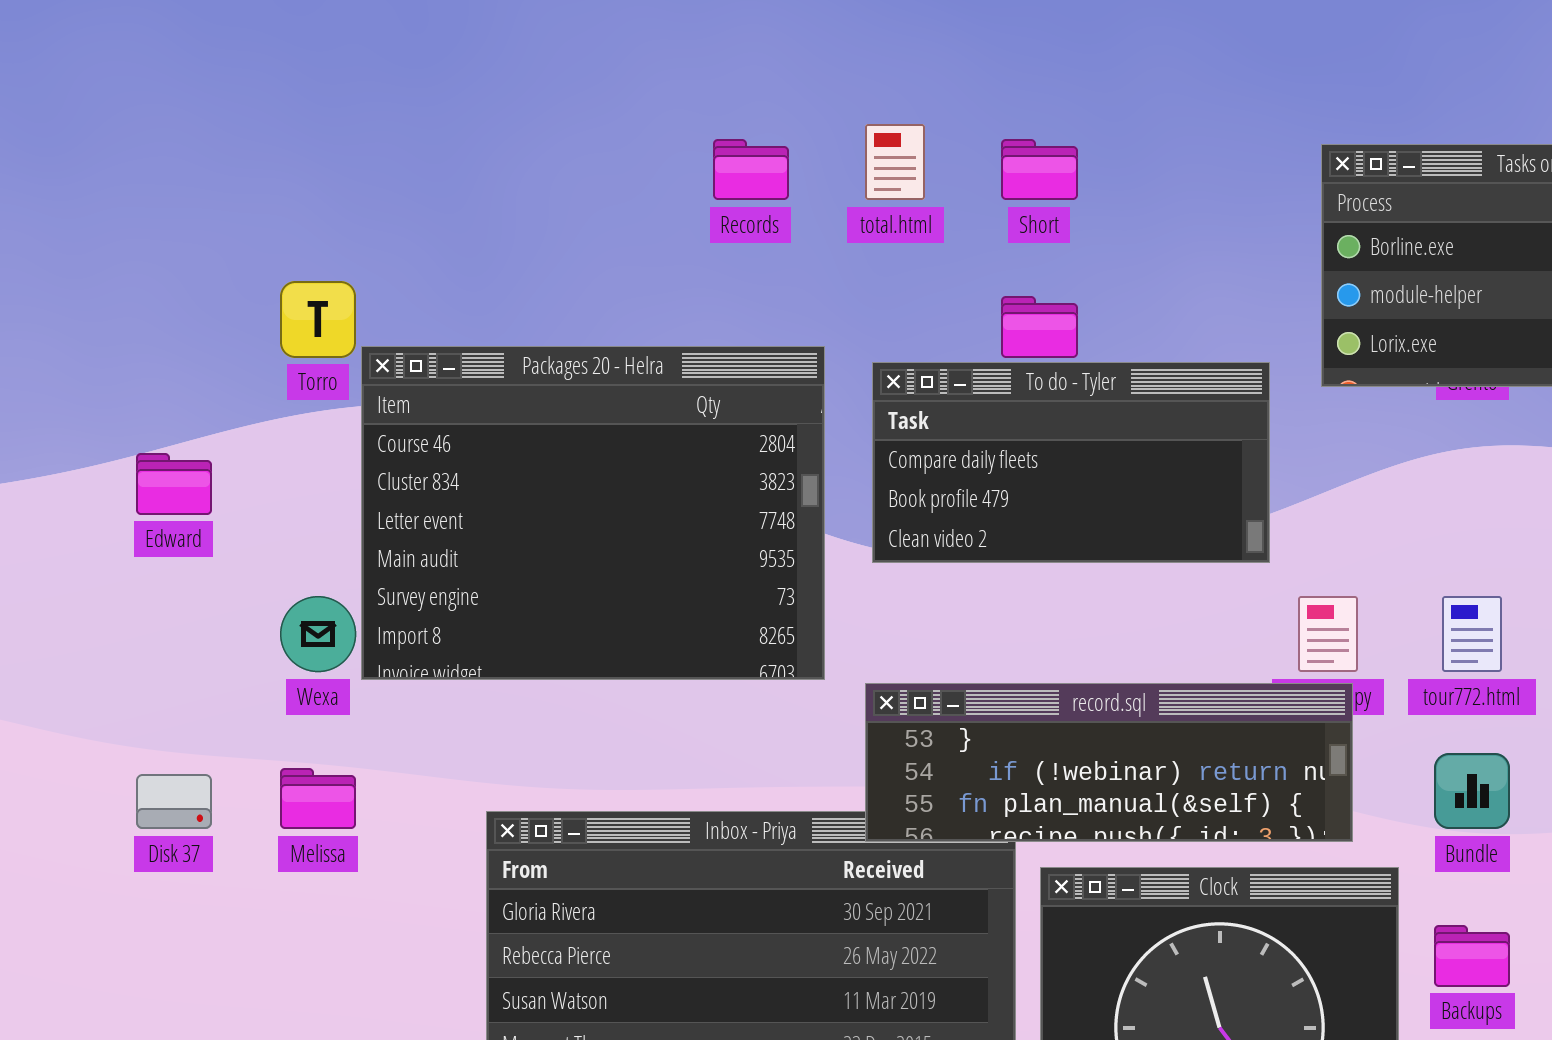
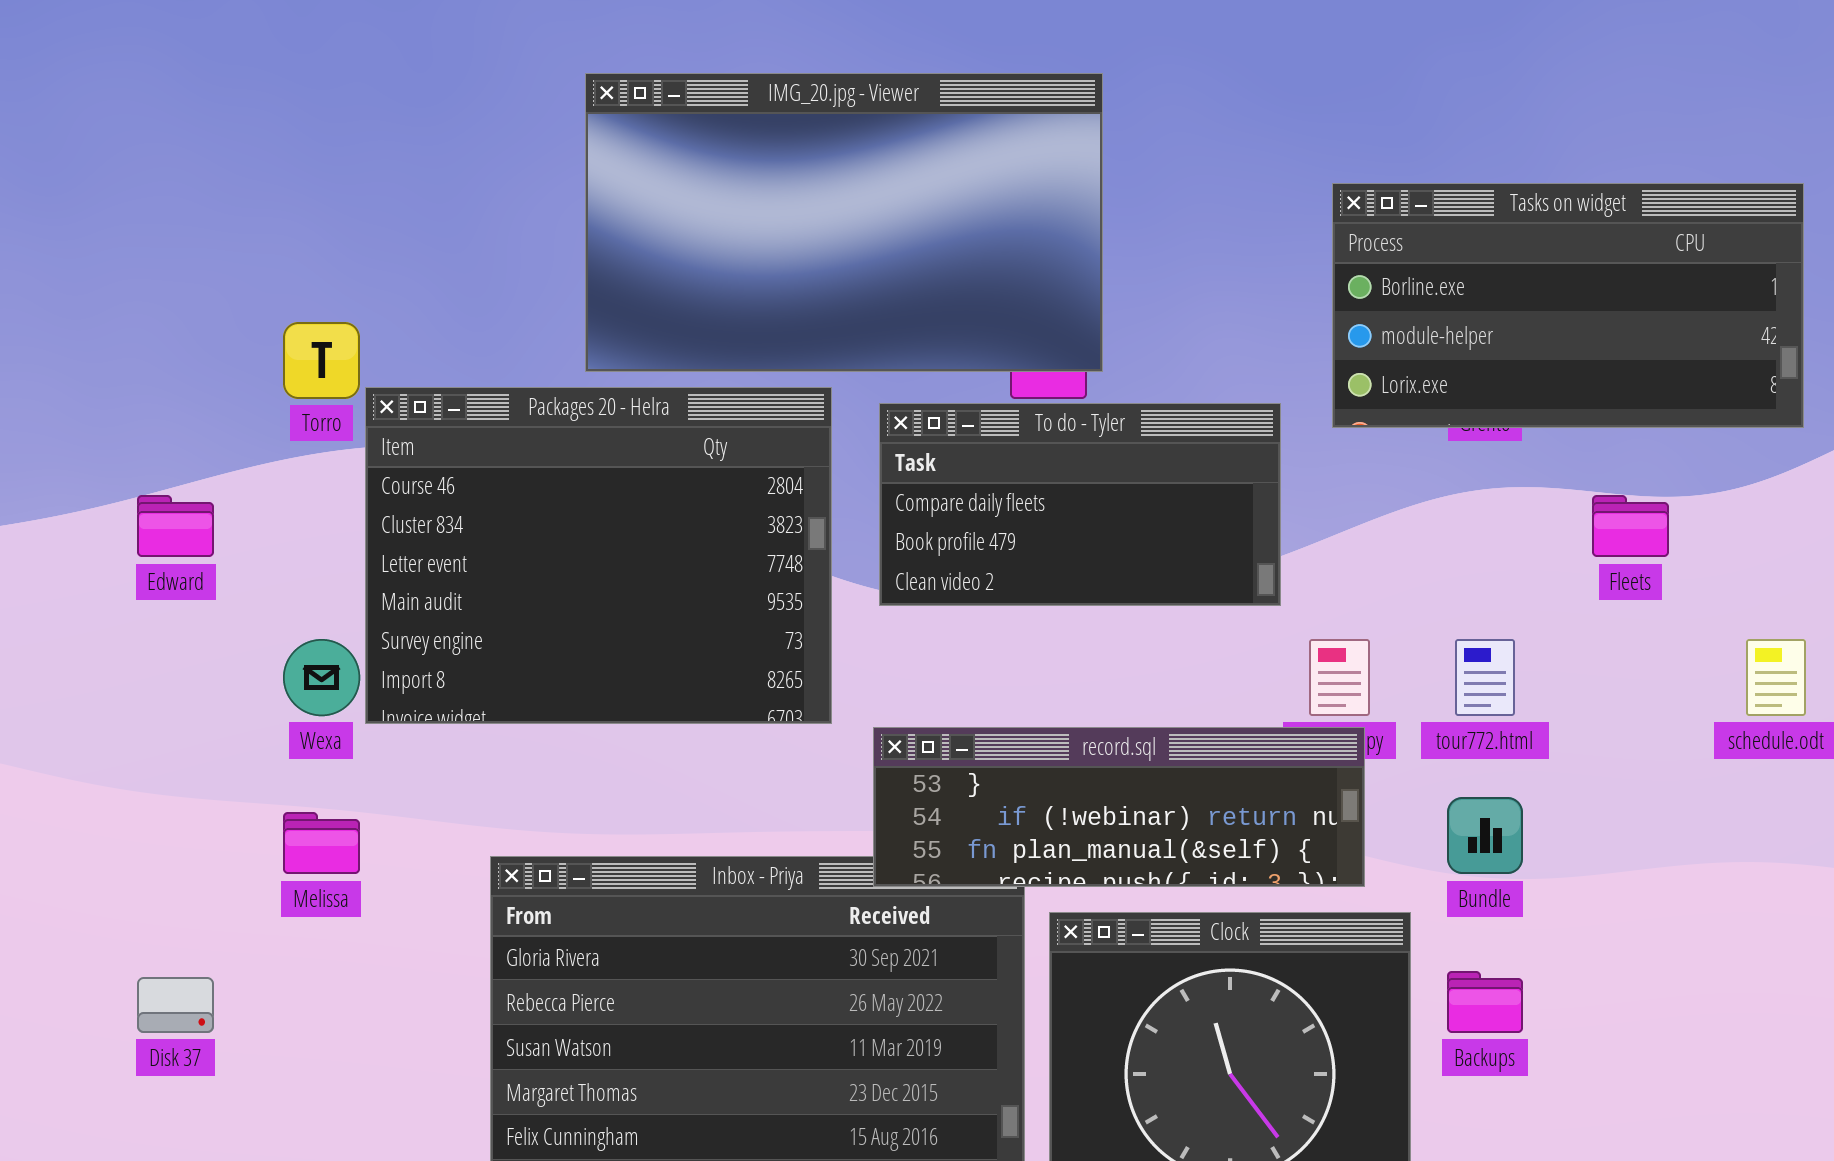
IMG_20.jpg - Viewer: none -> [585,73,1103,372], opened
Disk 37: [136,774,212,829] -> [137,977,214,1033], moved

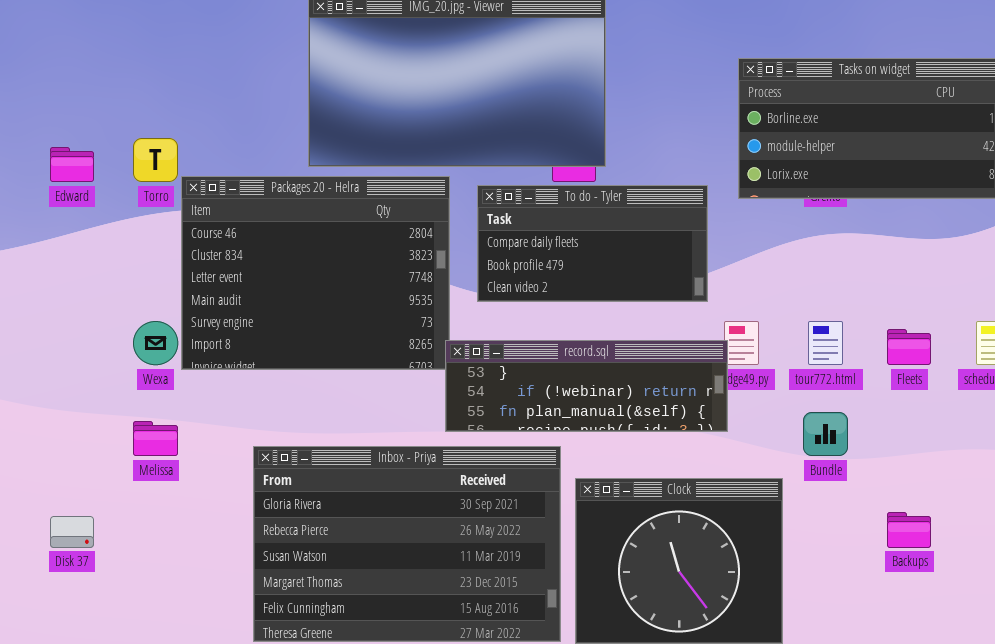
Edward: [137,495,214,557] -> [50,147,94,182], moved
Fleets: [1592,495,1669,557] -> [887,329,931,365], moved
record.sql: [873,727,1365,887] -> [445,340,728,432], moved
Backups: [1447,971,1523,1033] -> [887,512,931,548], moved

